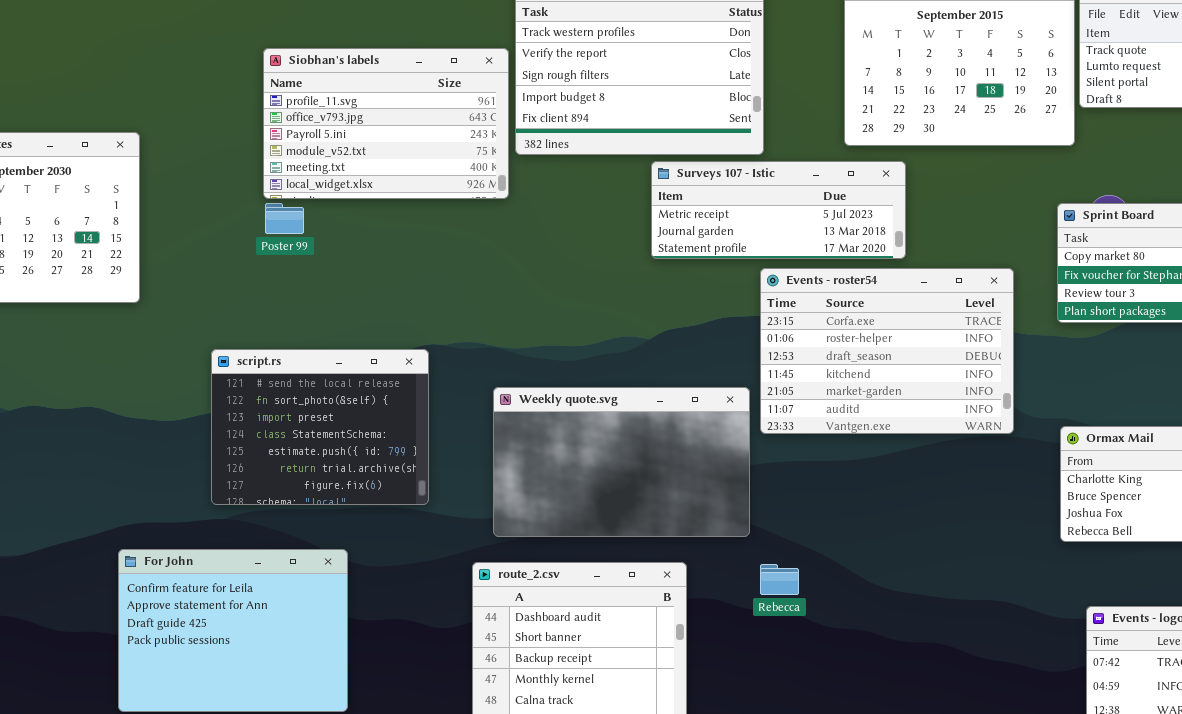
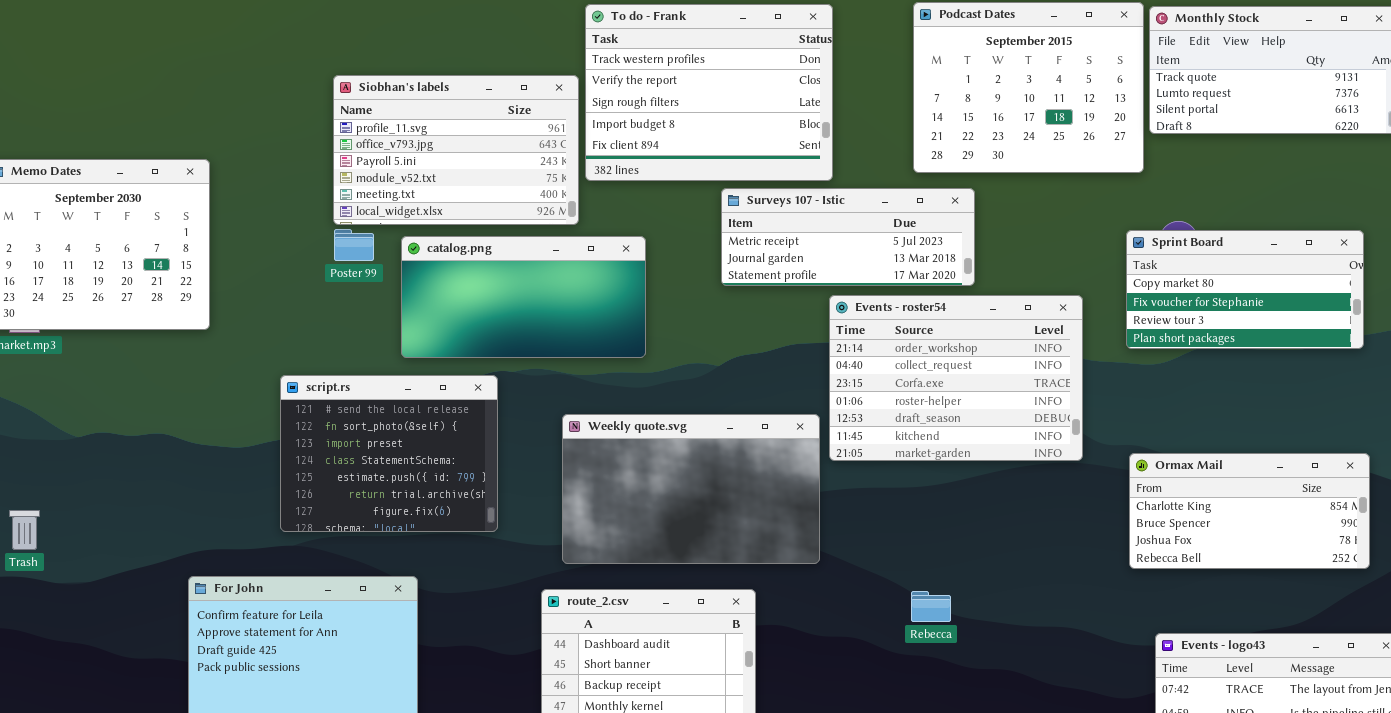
catalog.png: none -> [401,236,646,358], opened
Events - roster54: [760,268,1014,434] -> [829,295,1083,461], scrolled up 2 rows
Rebecca: [760,564,799,595] -> [911,591,951,622], moved

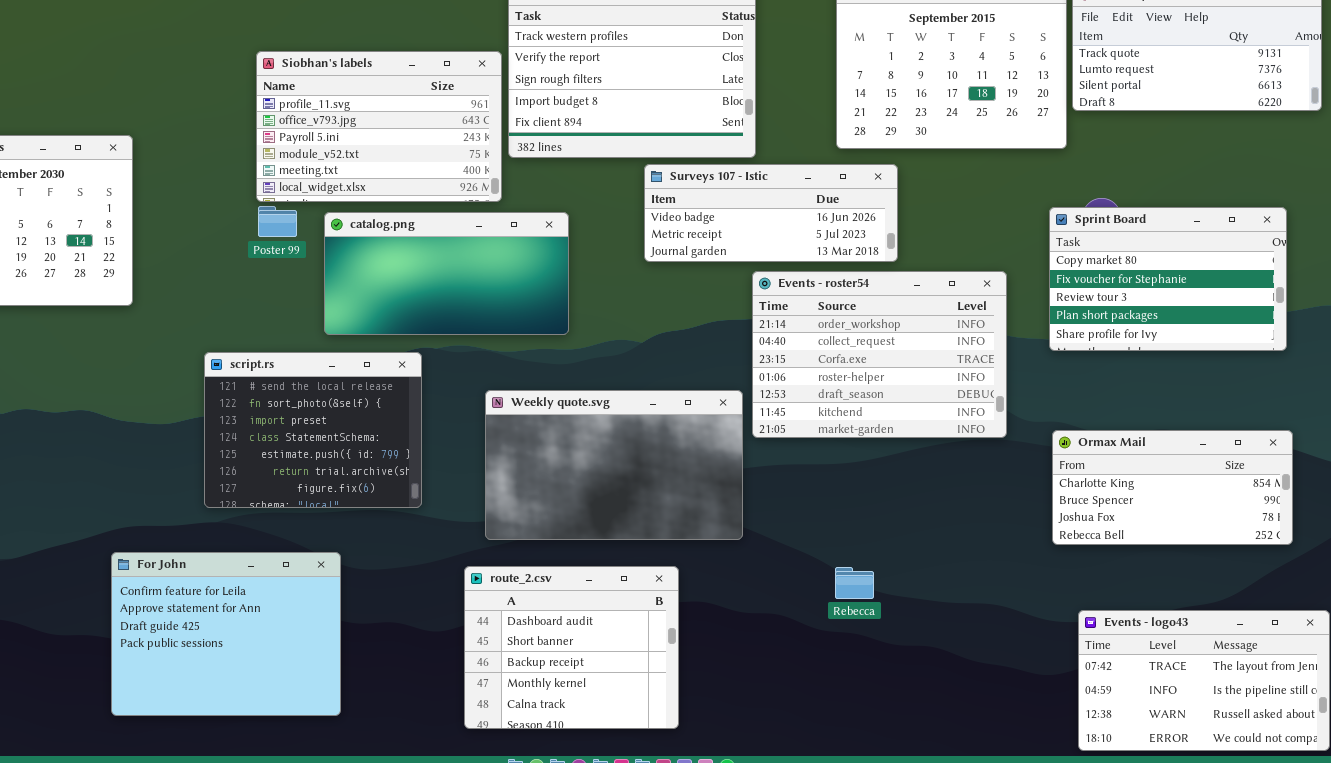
Surveys 107 - Istic: [721,188,975,286] -> [644,164,898,262], scrolled up 1 row
Sprint Board: [1126,230,1364,349] -> [1049,207,1287,351], resized

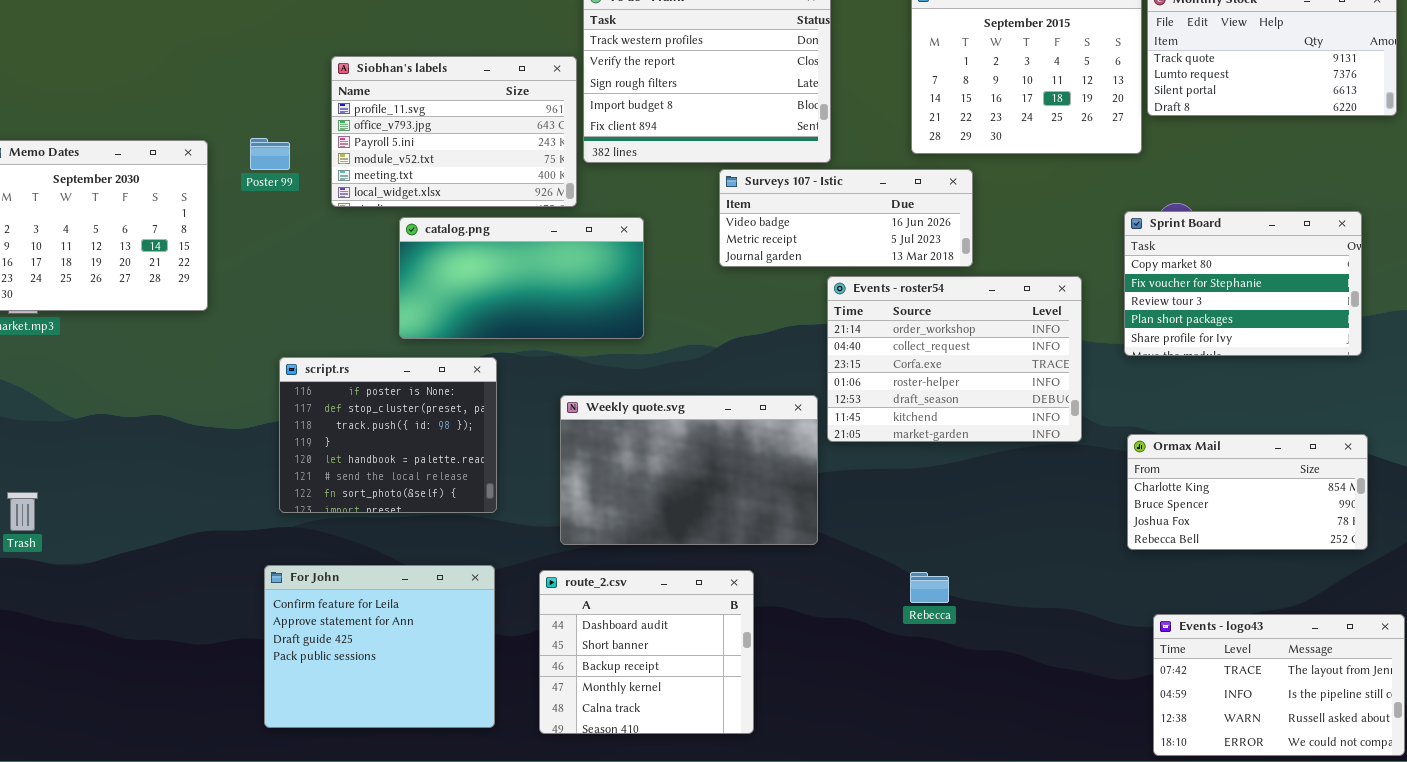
Poster 99: [258,206,297,237] -> [250,138,290,170], moved
script.rs: [204,352,422,508] -> [279,357,497,513], scrolled up 5 rows
For John: [111,552,341,716] -> [264,565,495,728], moved

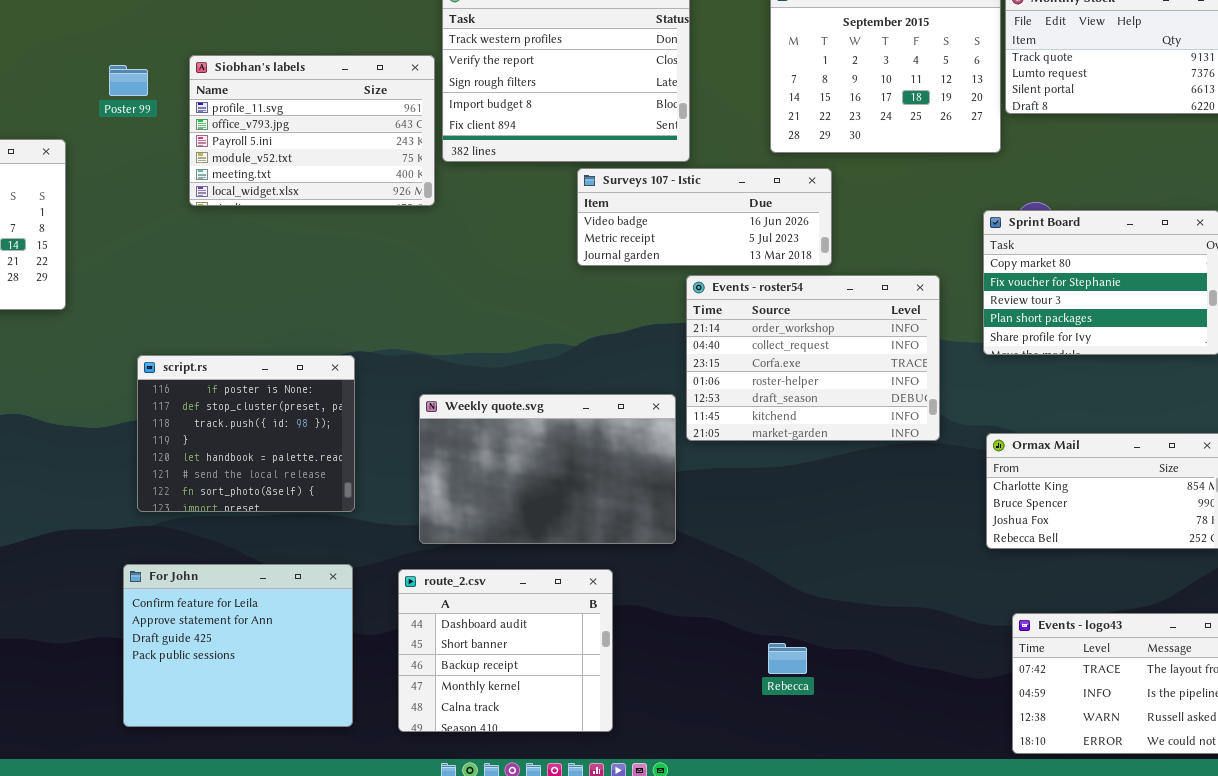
Poster 99: [250,138,290,170] -> [109,65,148,96], moved
catalog.png: [399,217,644,339] -> none, closed
Rebecca: [910,572,949,603] -> [768,643,807,674], moved

